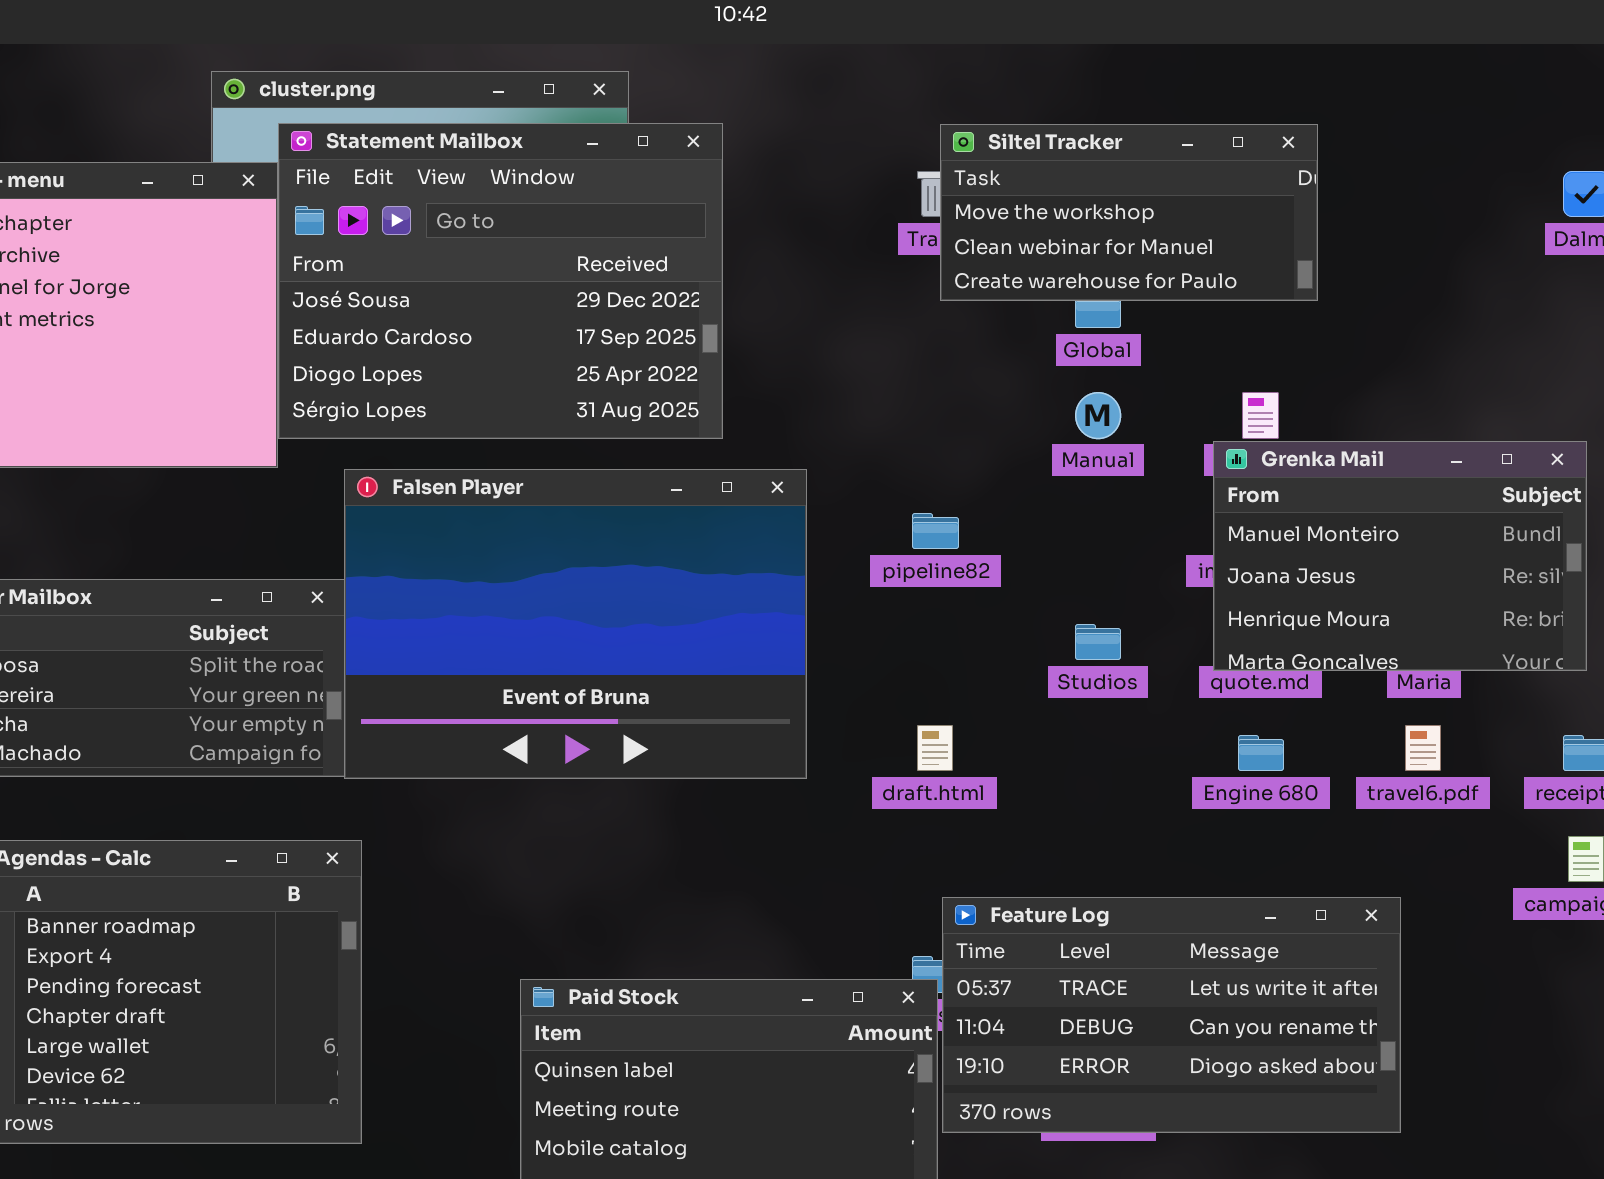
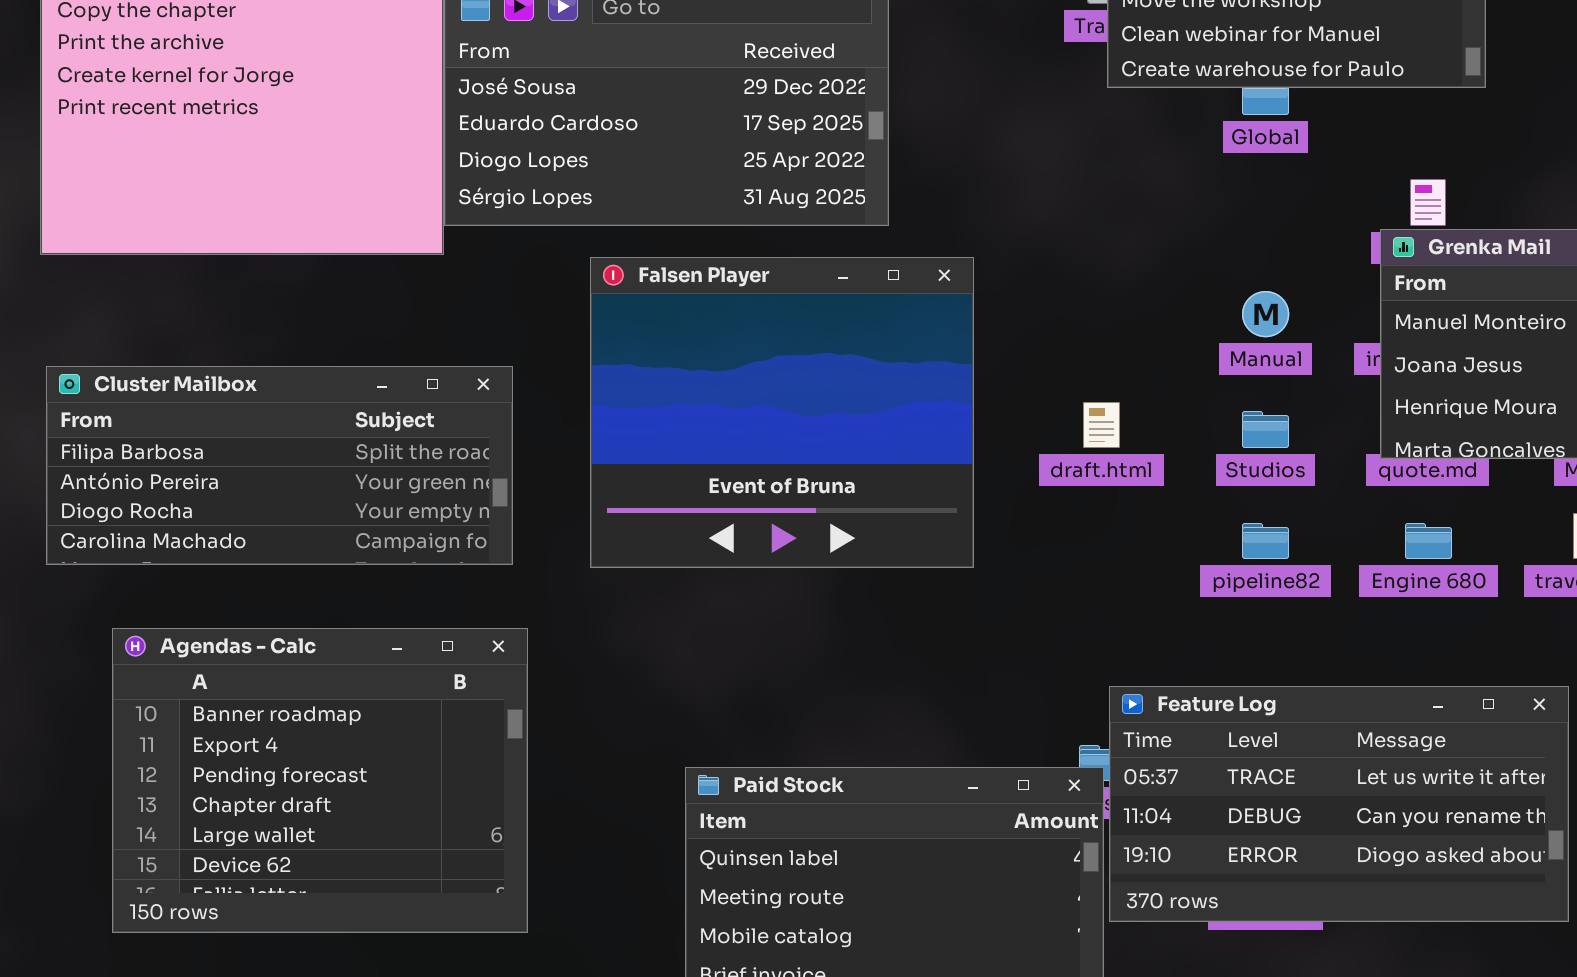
Manual: [1075,392,1121,439] -> [1242,291,1289,337], moved
Falsen Player: [344,469,807,779] -> [590,257,974,568], resized
pipeline82: [912,513,959,549] -> [1242,523,1289,559], moved
draft.html: [917,725,953,771] -> [1083,402,1120,448], moved

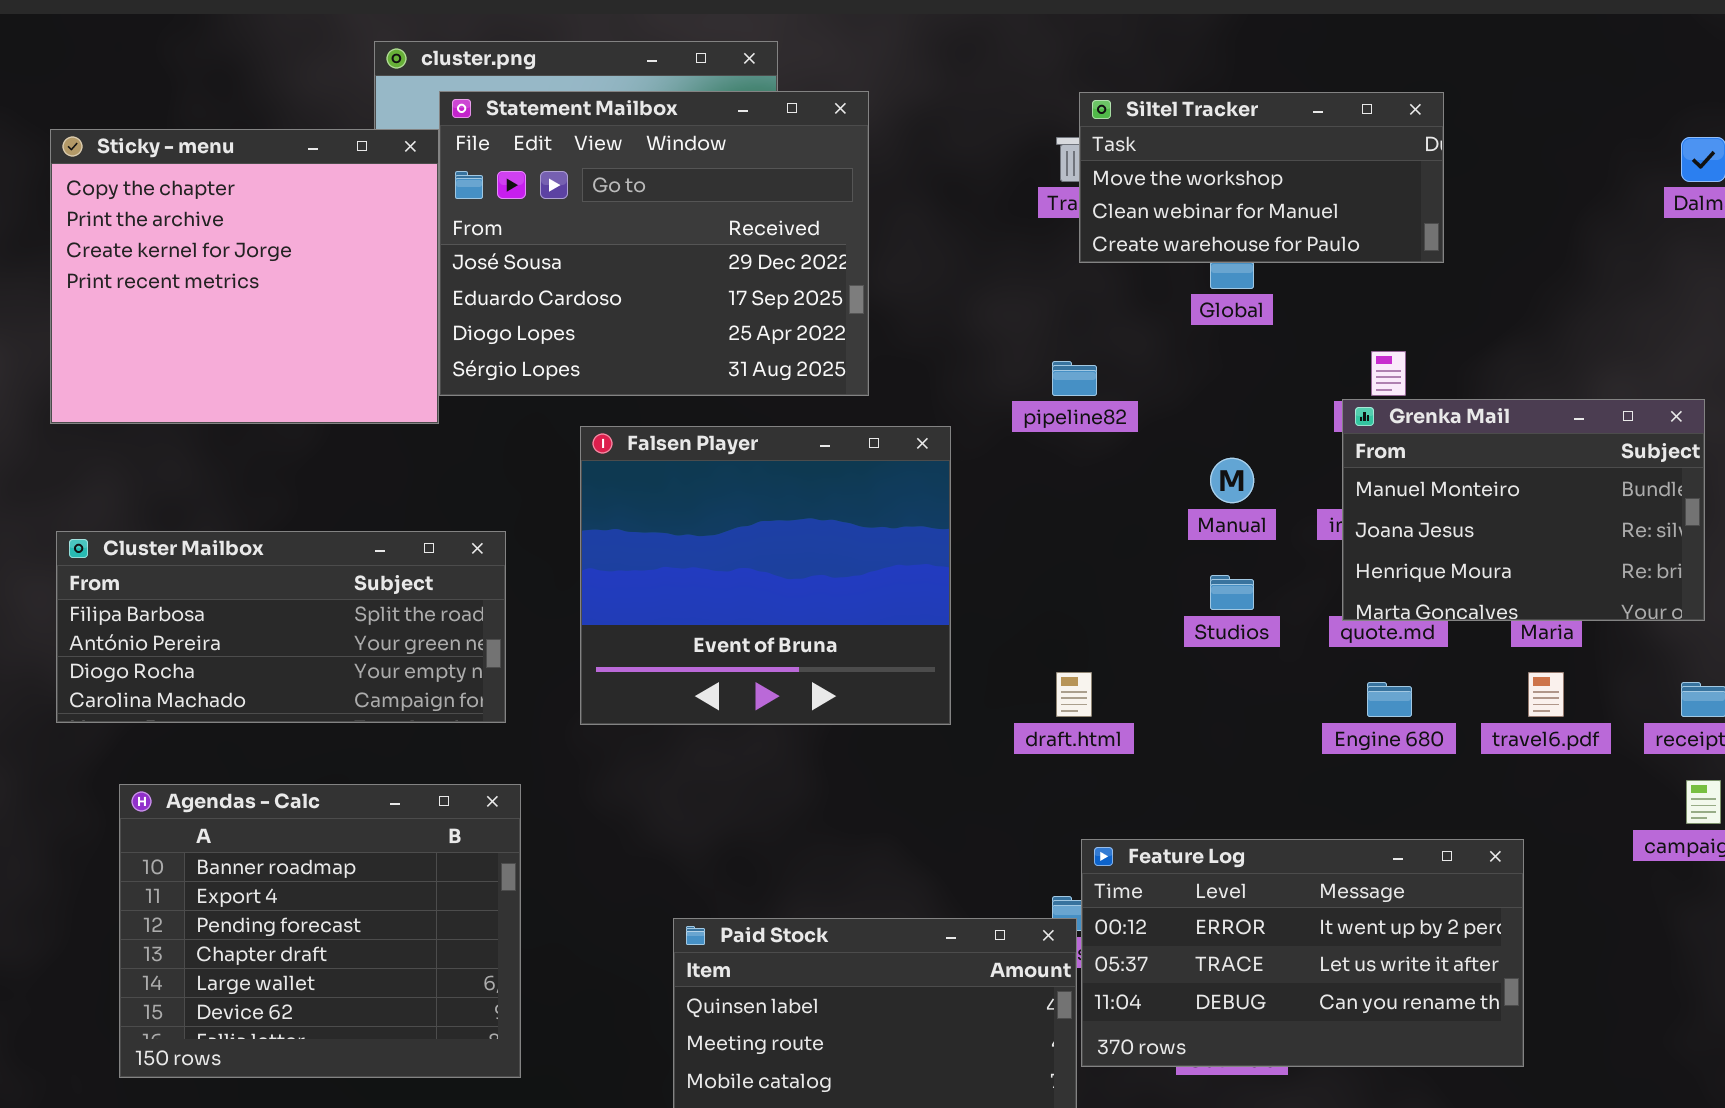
draft.html: [1083,402,1120,448] -> [1056,672,1092,717], moved
pipeline82: [1242,523,1289,559] -> [1052,361,1097,396], moved
Feature Log: [1109,686,1569,922] -> [1081,839,1524,1067], scrolled up 1 row

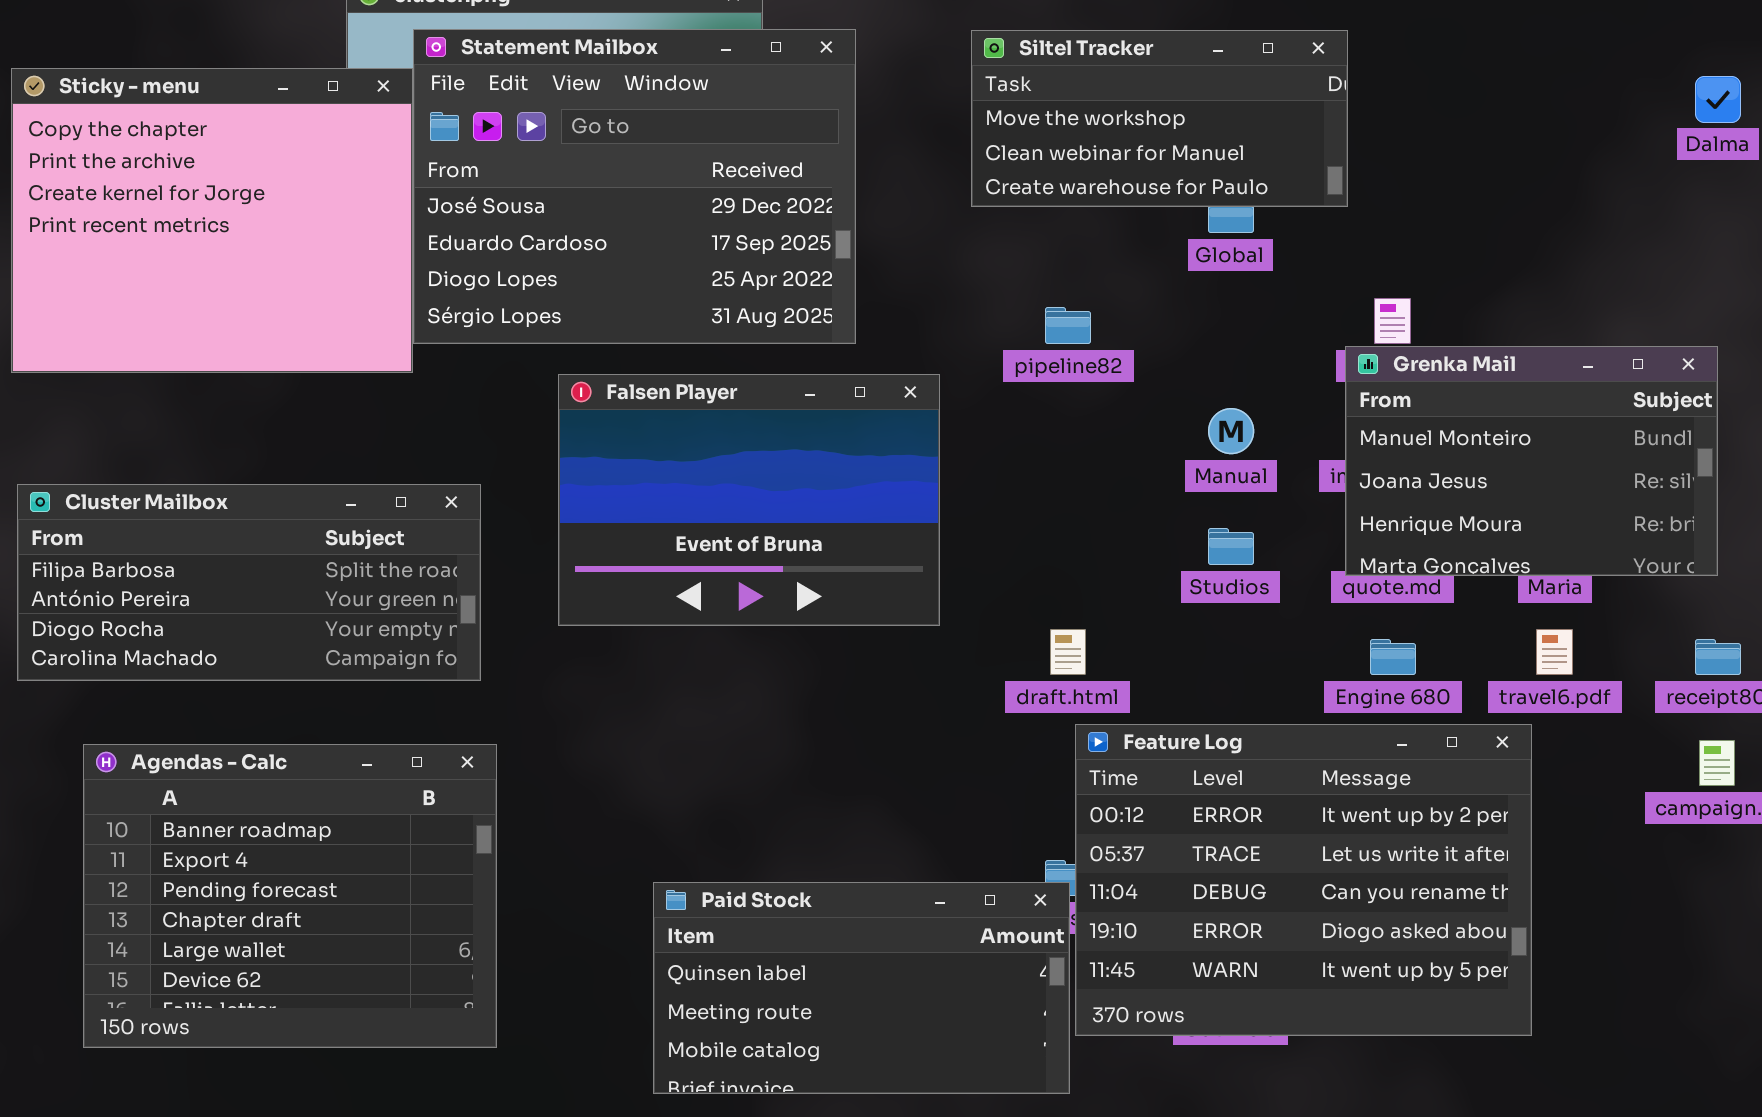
Siltel Tracker: [1079,92,1444,263] -> [971,30,1348,207], moved
Falsen Player: [580,426,951,725] -> [558,374,940,626], resized
Feature Log: [1081,839,1524,1067] -> [1075,724,1532,1036], resized

